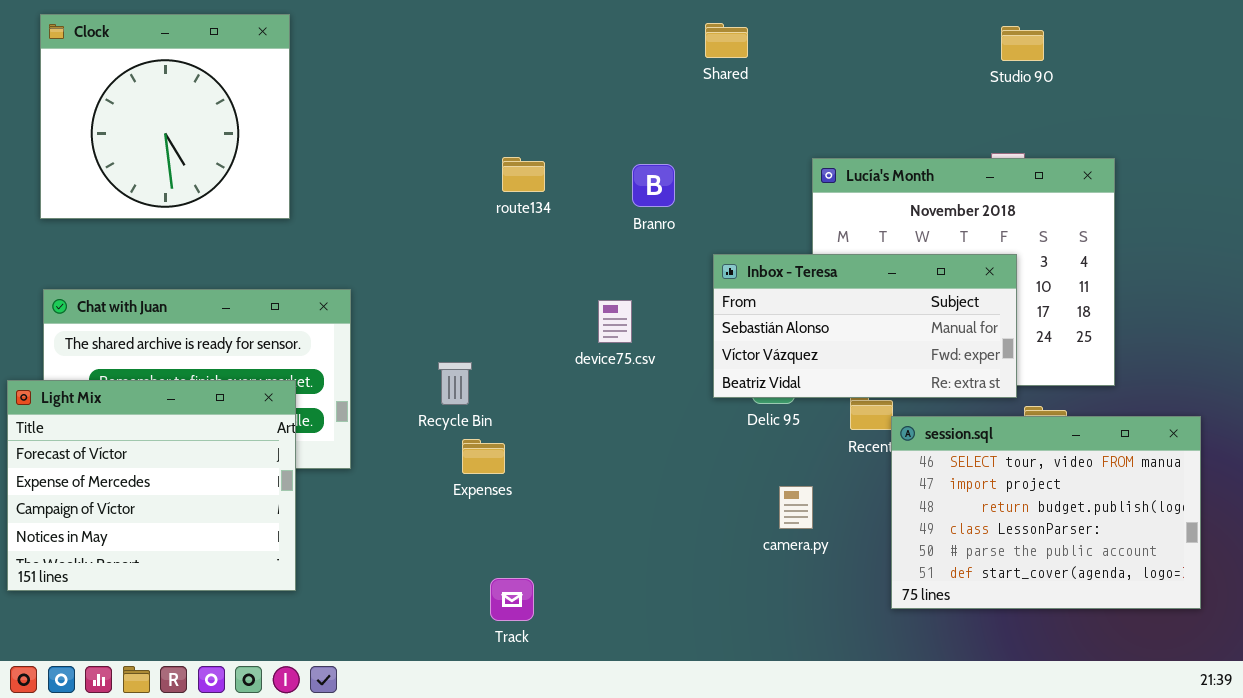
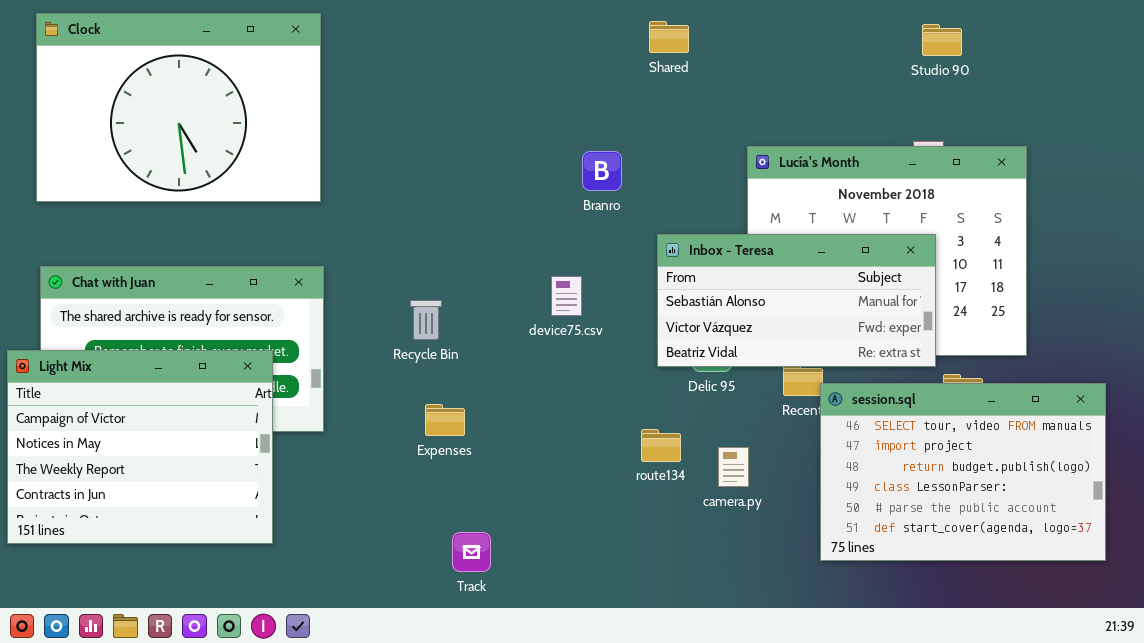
Clock: [40,14,290,219] -> [36,13,321,202], resized
route134: [502,157,545,192] -> [641,429,681,462], moved
Recycle Bin: [438,362,472,405] -> [410,300,442,340], moved
Light Mix: [7,380,296,591] -> [7,350,273,544], scrolled down 2 rows

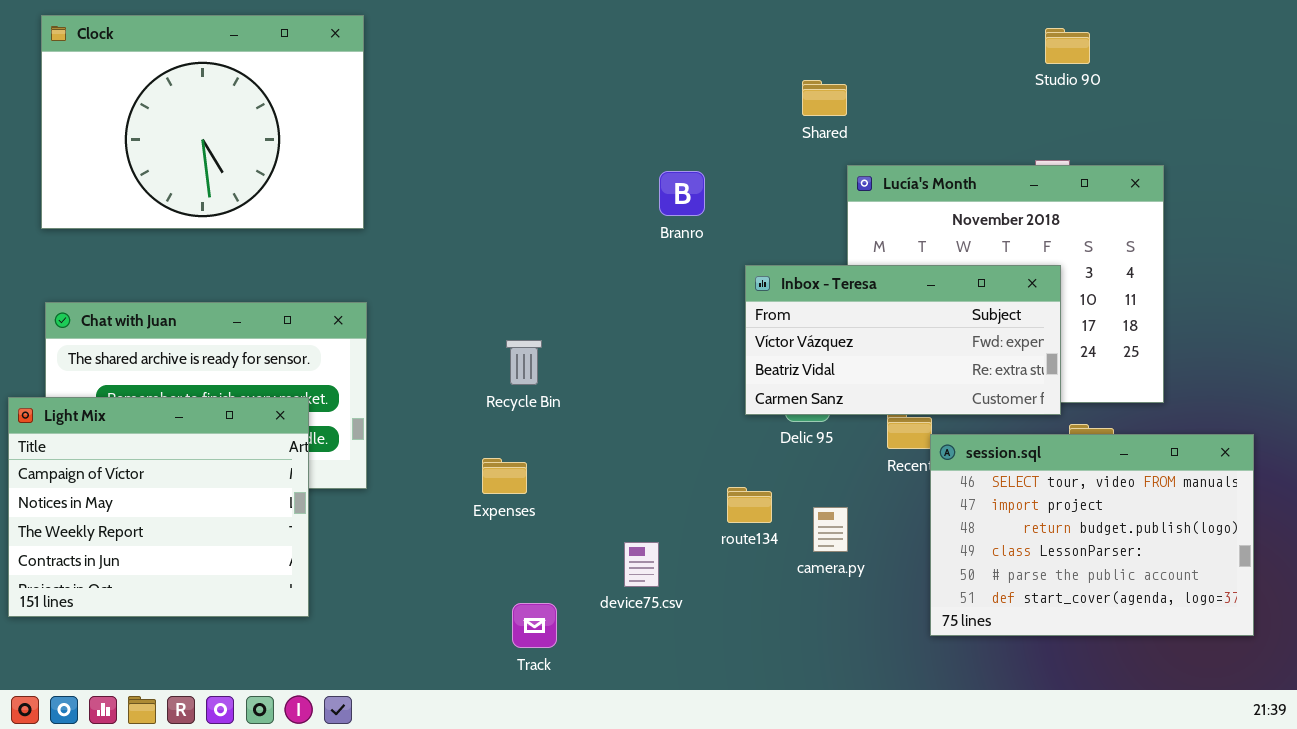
Shared: [649,21,689,53] -> [802,80,847,116], moved
Inbox - Teresa: [657,234,936,367] -> [745,265,1061,415], scrolled down 1 row
device75.csv: [551,276,582,316] -> [624,542,659,587], moved
Recycle Bin: [410,300,442,340] -> [506,340,542,385], moved

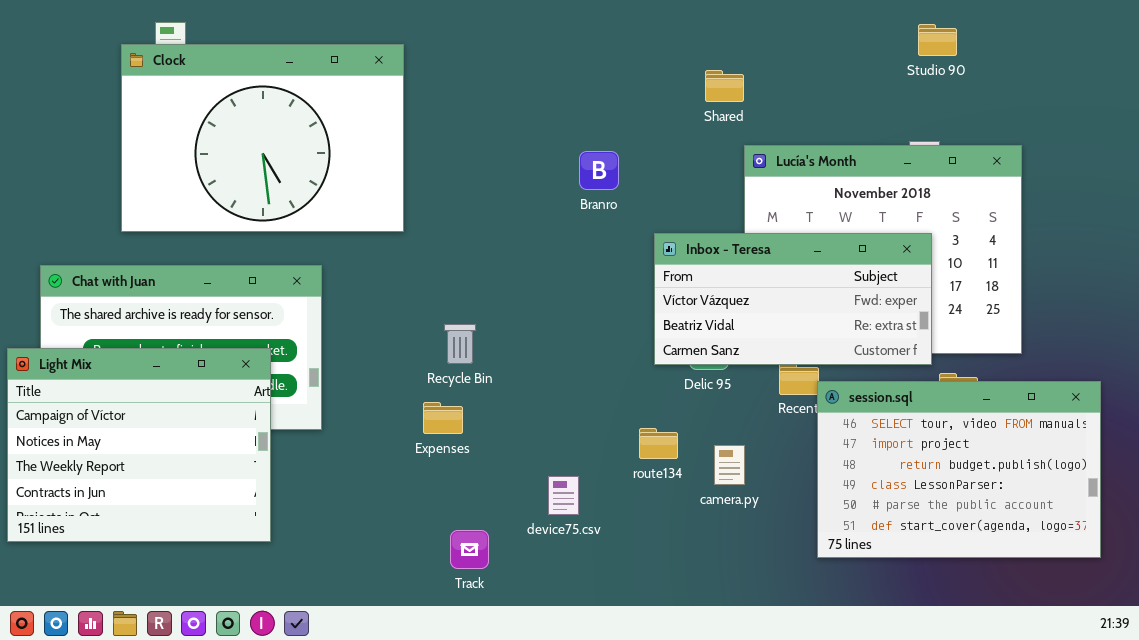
Clock: [41,15,364,229] -> [121,44,404,232], moved
Recycle Bin: [506,340,542,385] -> [444,324,476,364], moved

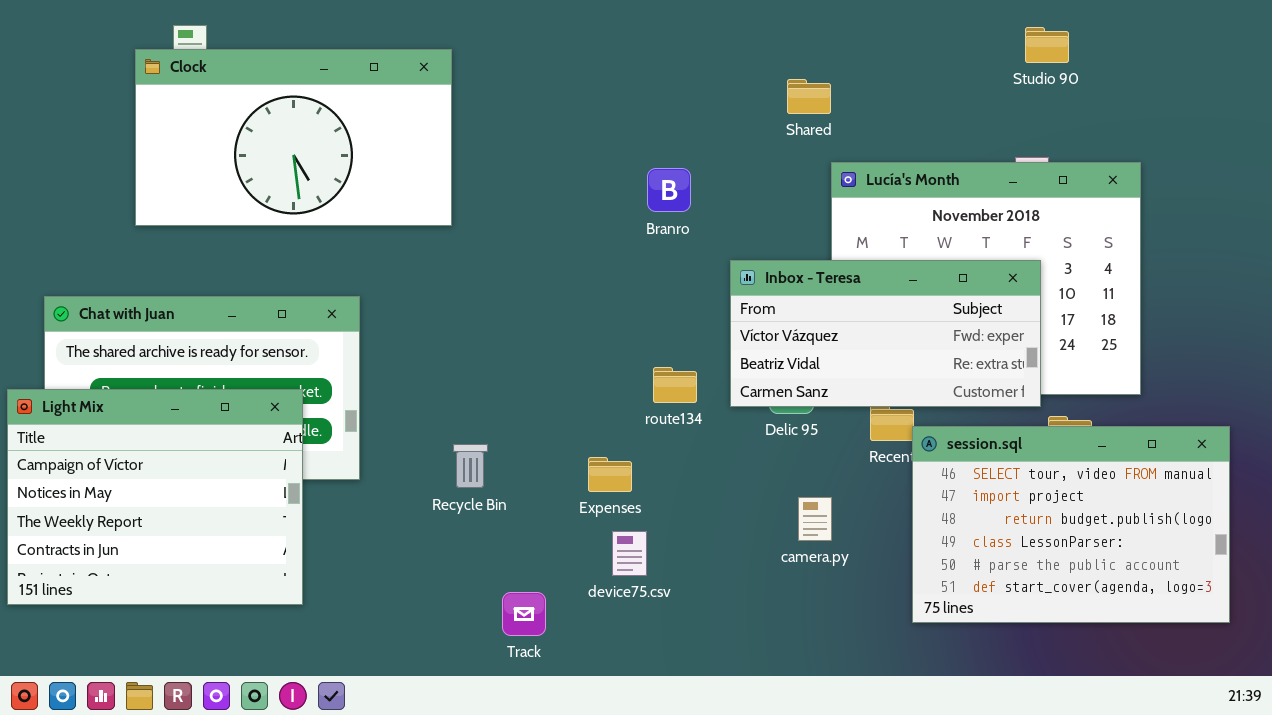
Clock: [121,44,404,232] -> [135,49,452,226], resized
Recycle Bin: [444,324,476,364] -> [453,444,488,488], moved
Expenses: [423,402,463,434] -> [588,457,632,492], moved
route134: [639,428,678,459] -> [653,367,697,403], moved

